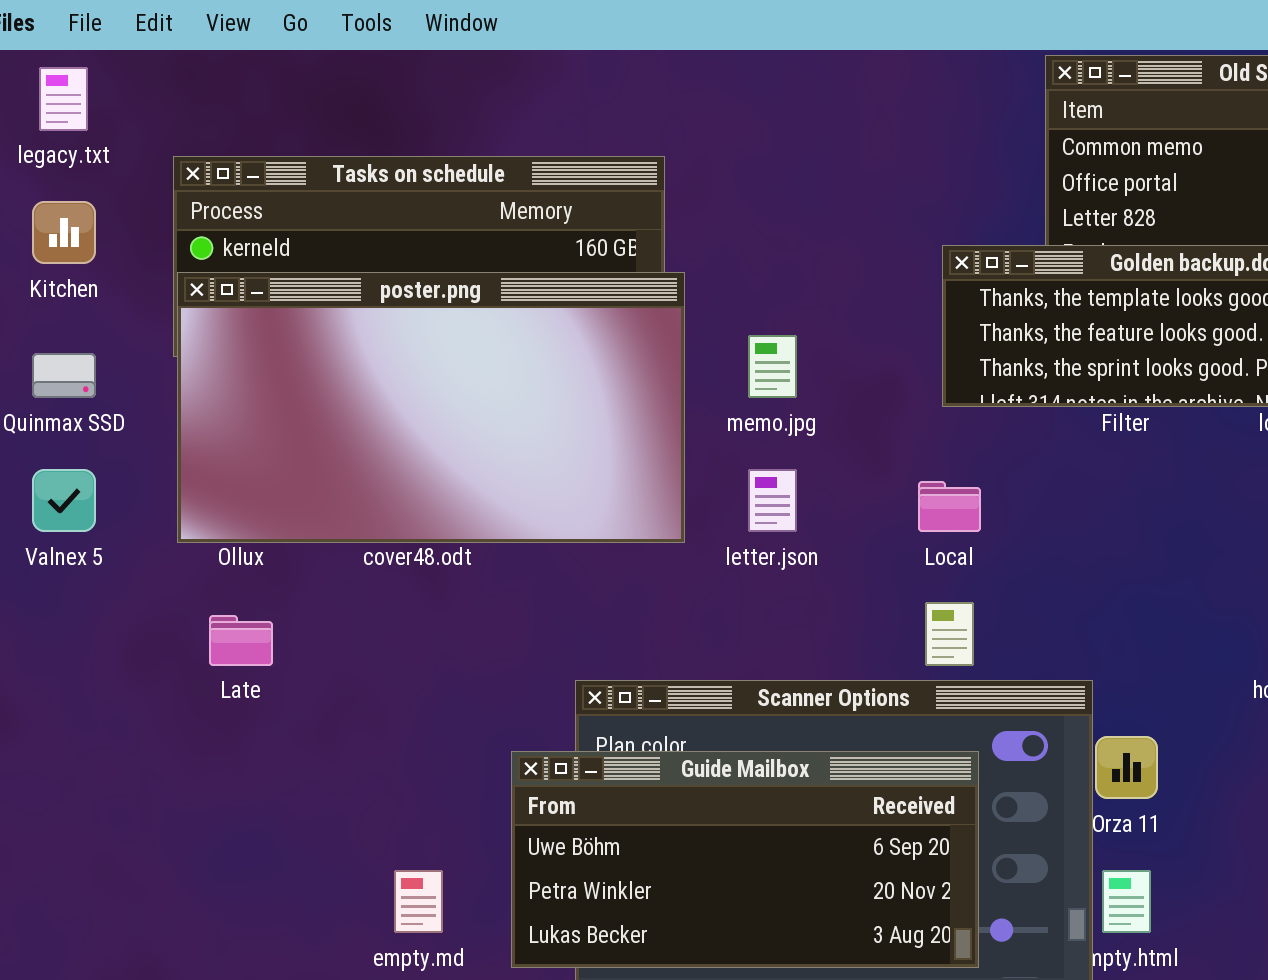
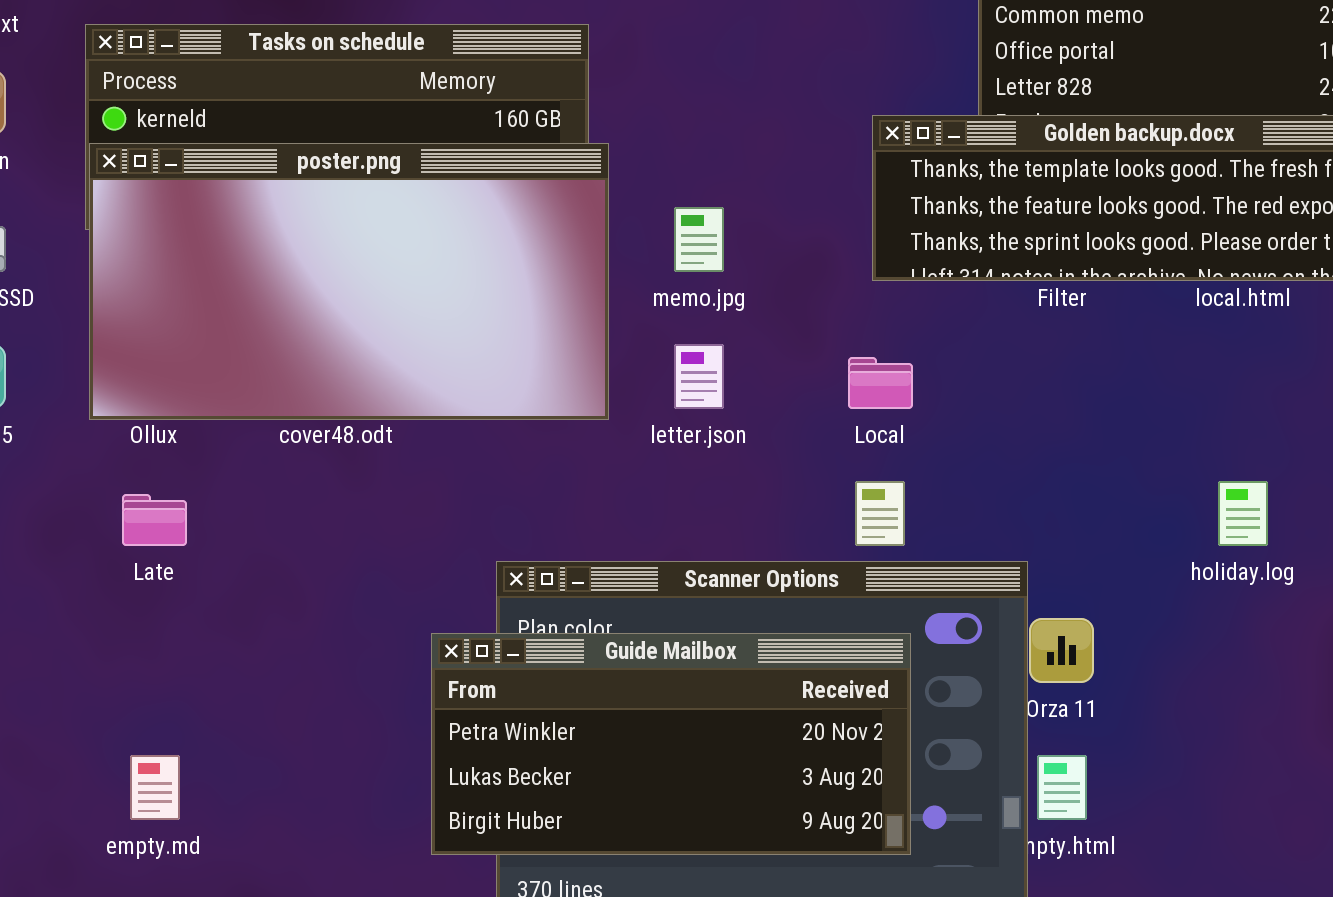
Guide Mailbox: [511,751,979,968] -> [431,633,911,855], scrolled down 1 row
empty.md: [394,870,443,933] -> [130,755,180,820], moved

